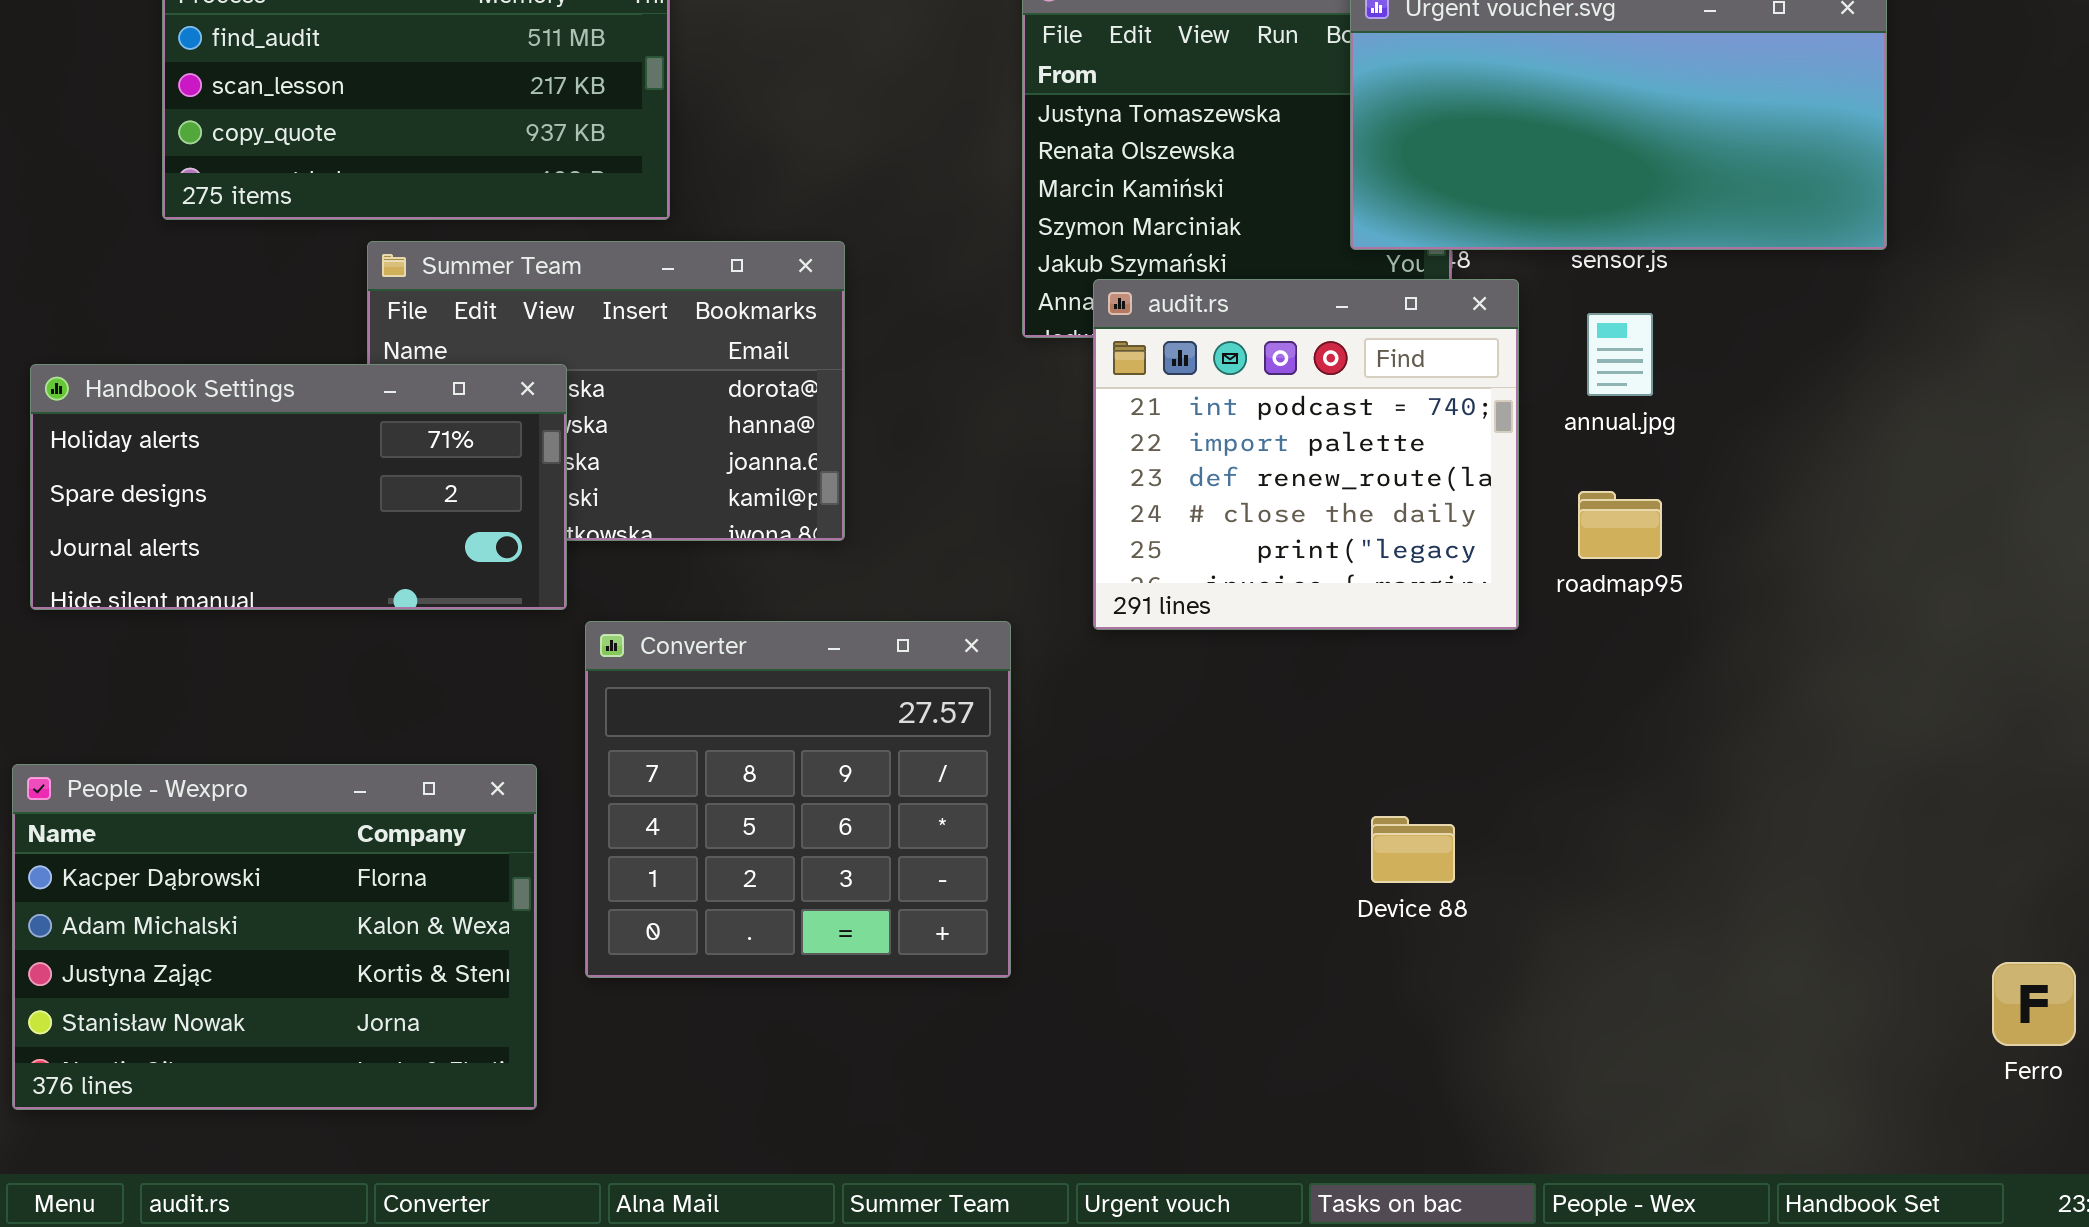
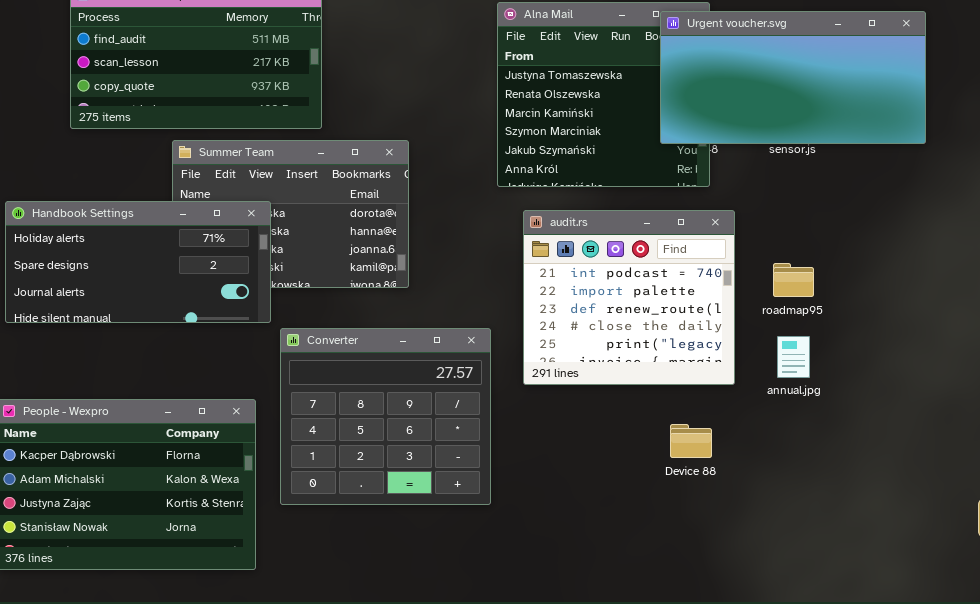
audit.rs: [1093,279,1519,630] -> [523,210,735,385], moved
annual.jpg: [1587,313,1653,396] -> [777,336,810,378], moved

